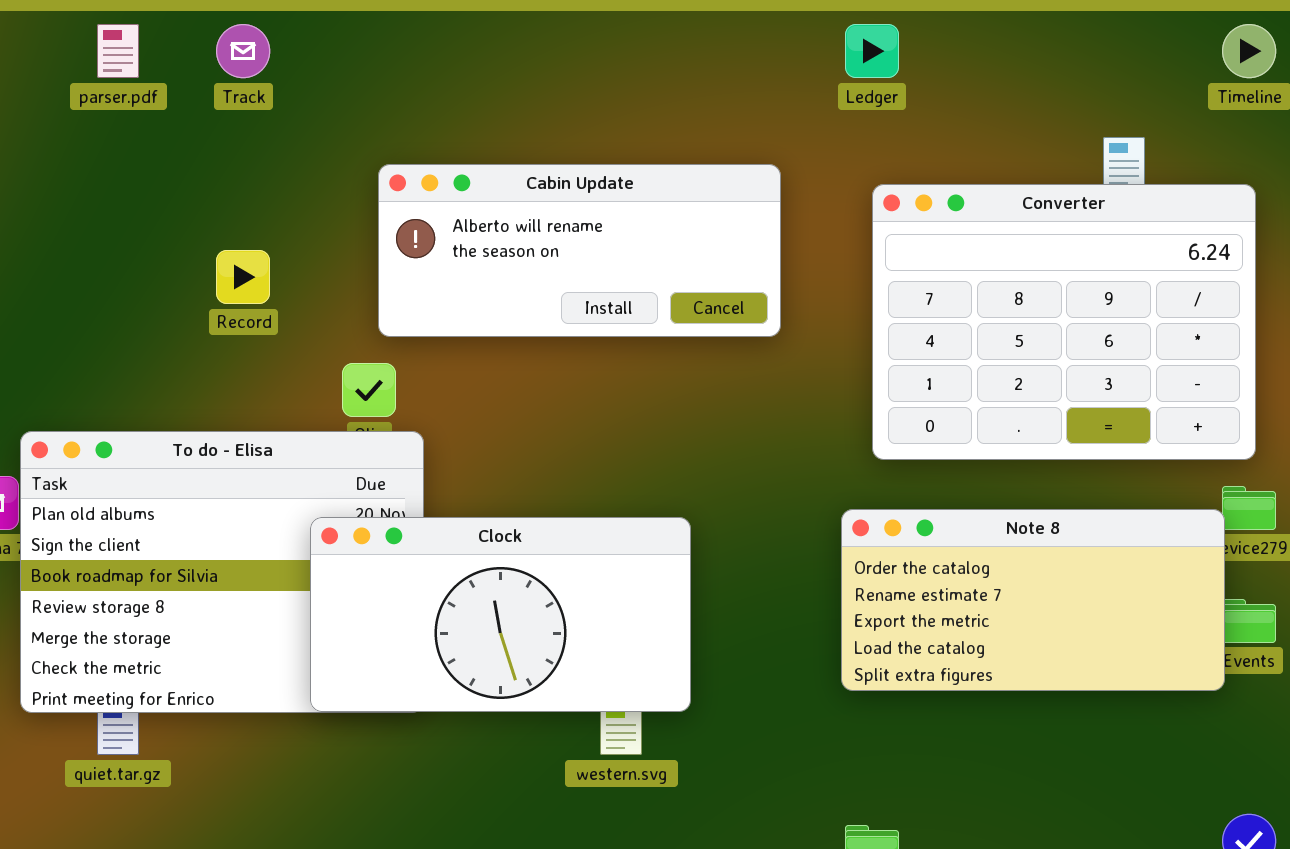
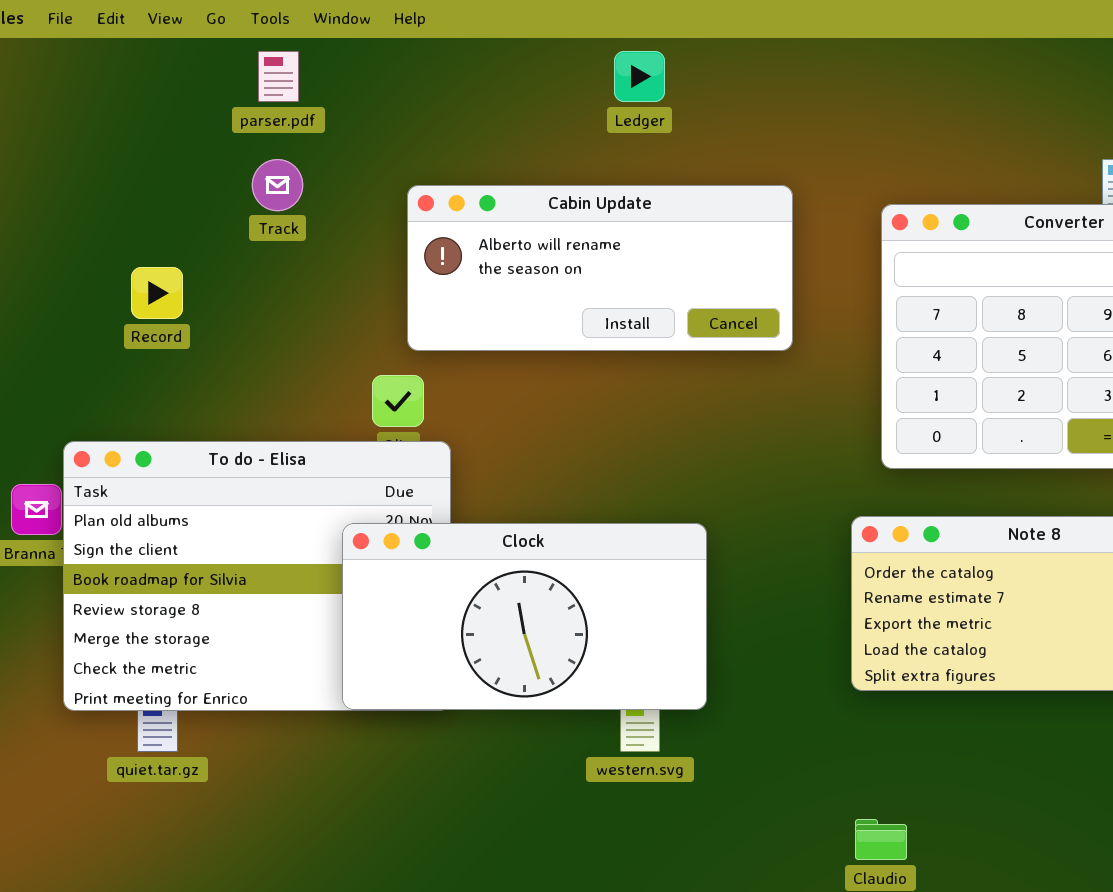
parser.pdf: [97,24,139,78] -> [258,51,299,102], moved
Track: [216,24,270,78] -> [252,159,303,211], moved
Ledger: [845,24,899,78] -> [614,51,665,102], moved
Record: [216,250,270,304] -> [131,267,183,319], moved

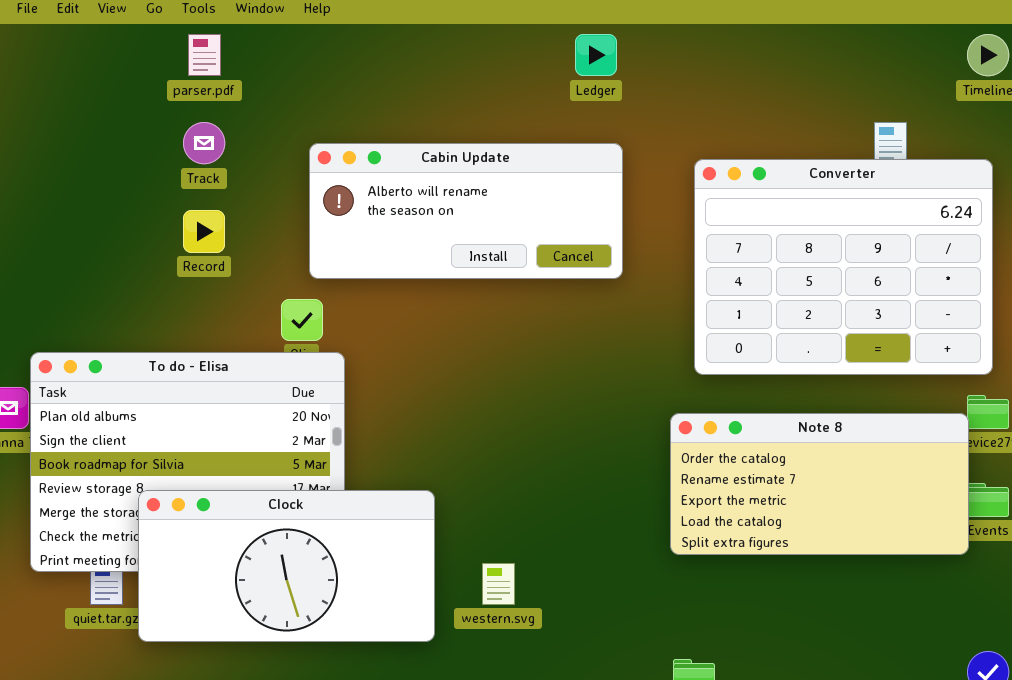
Ledger: [614,51,665,102] -> [575,34,617,76], moved
Record: [131,267,183,319] -> [183,210,225,253], moved
Clock: [342,523,707,710] -> [138,490,435,642], moved

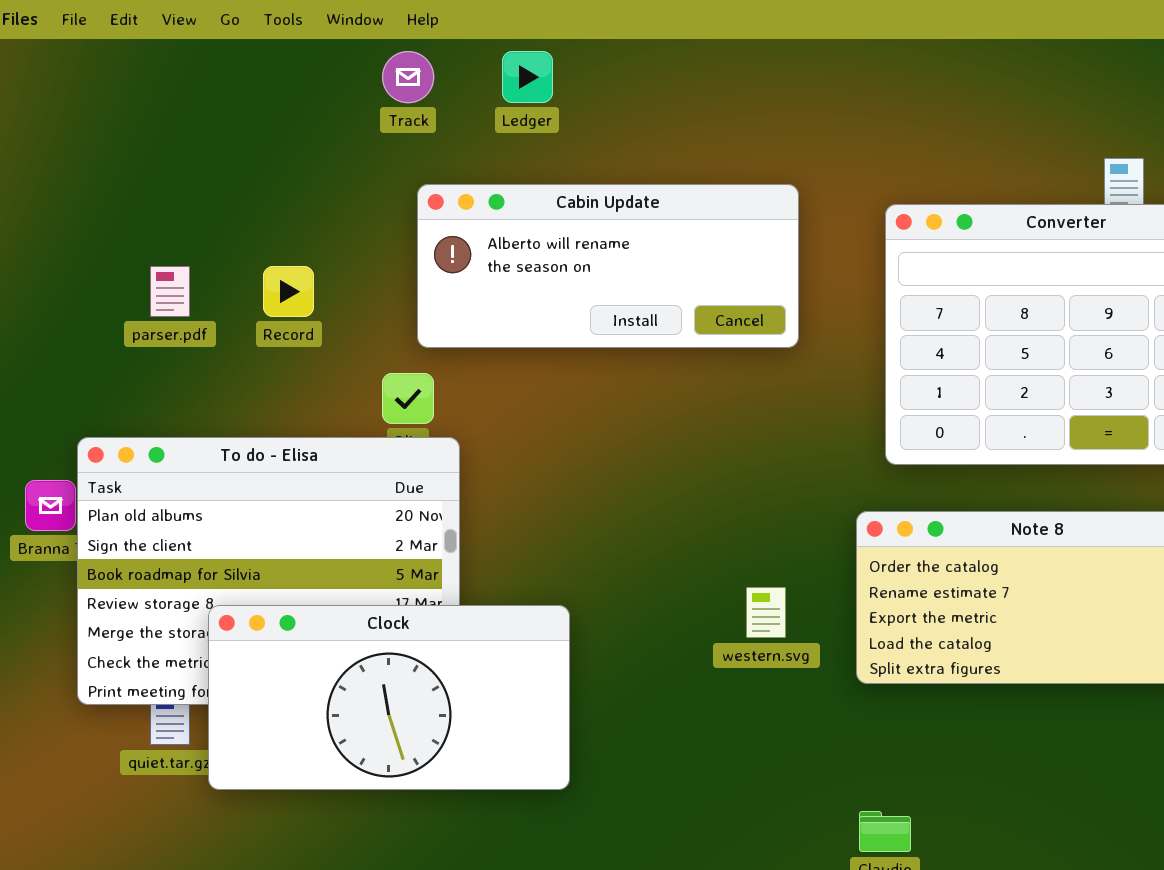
parser.pdf: [188,34,221,76] -> [150,266,190,317], moved
Ledger: [575,34,617,76] -> [502,51,553,103], moved
Track: [183,122,225,164] -> [382,51,434,103], moved
western.svg: [482,563,515,605] -> [746,587,786,638], moved

